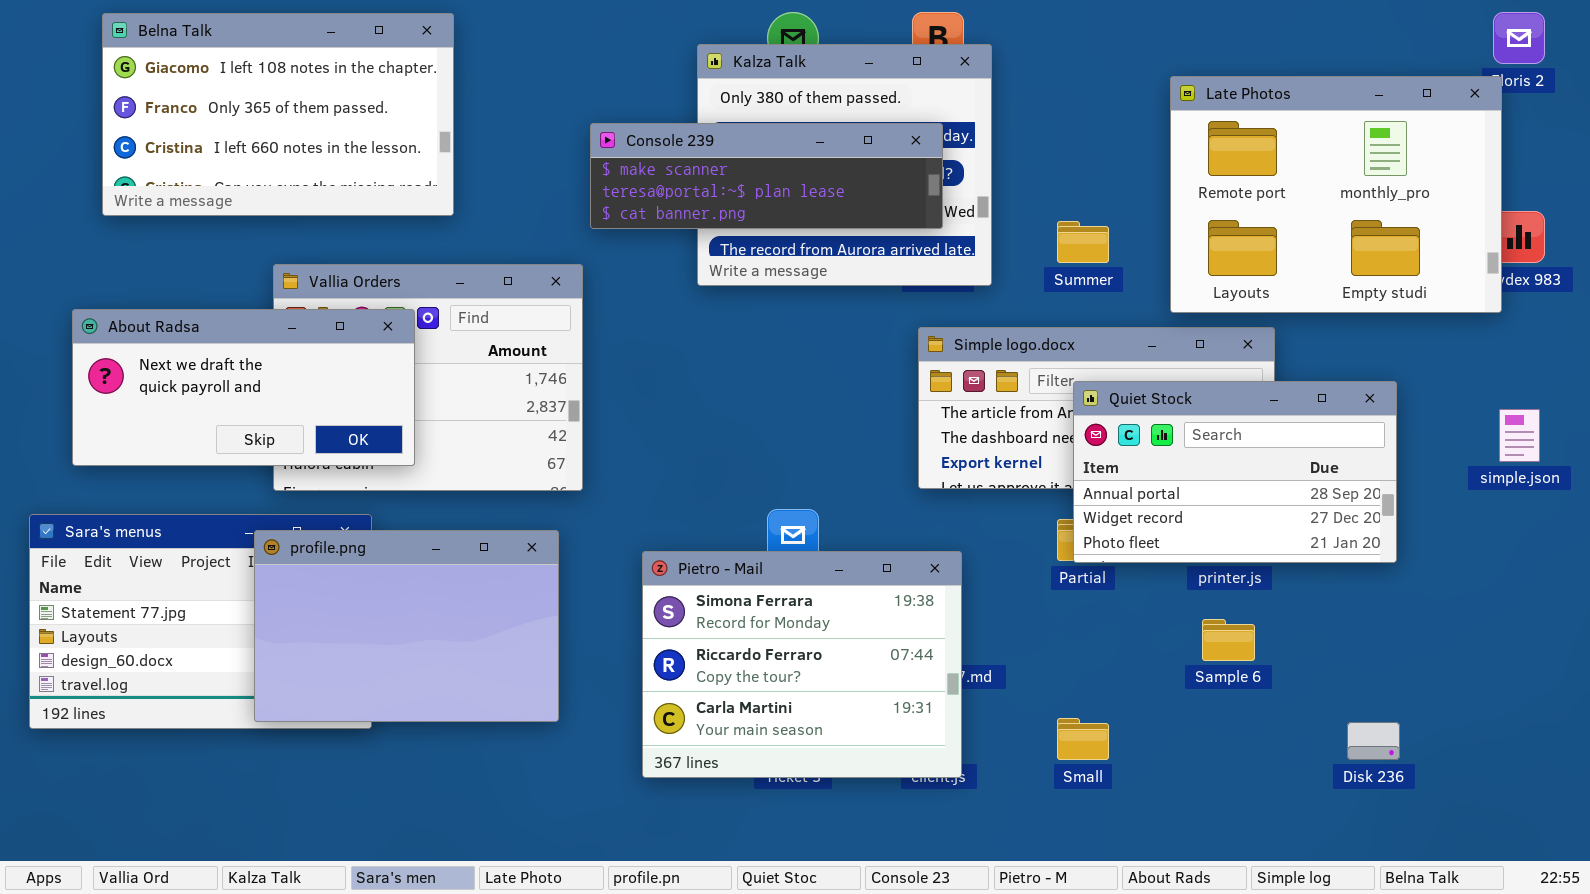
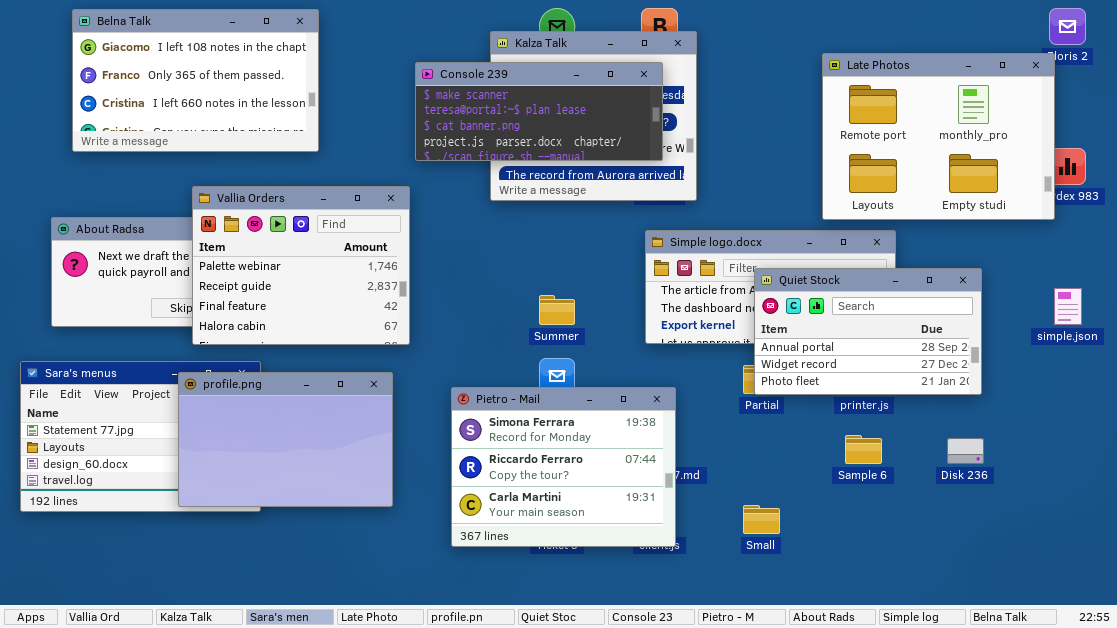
Console 239: [590,123,943,229] -> [415,62,663,161], resized
Summer: [1057,221,1109,263] -> [539,295,575,325], moved
Vallia Orders: [273,264,583,491] -> [192,186,410,345], raised
Disk 236: [1347,722,1400,760] -> [947,438,984,464], moved

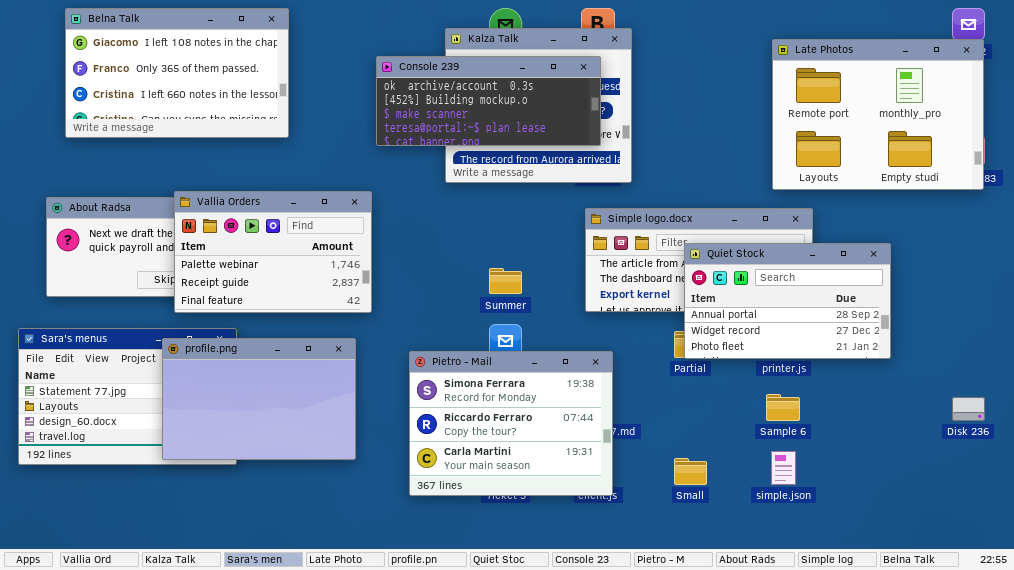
Late Photos: [822,53,1055,220] -> [772,39,984,190], moved
Console 239: [415,62,663,161] -> [376,56,601,146], scrolled up 2 rows
Vallia Orders: [192,186,410,345] -> [174,191,372,313], resized
simple.json: [1054,288,1082,325] -> [771,451,796,485], moved
Disk 236: [947,438,984,464] -> [952,397,985,421], moved

